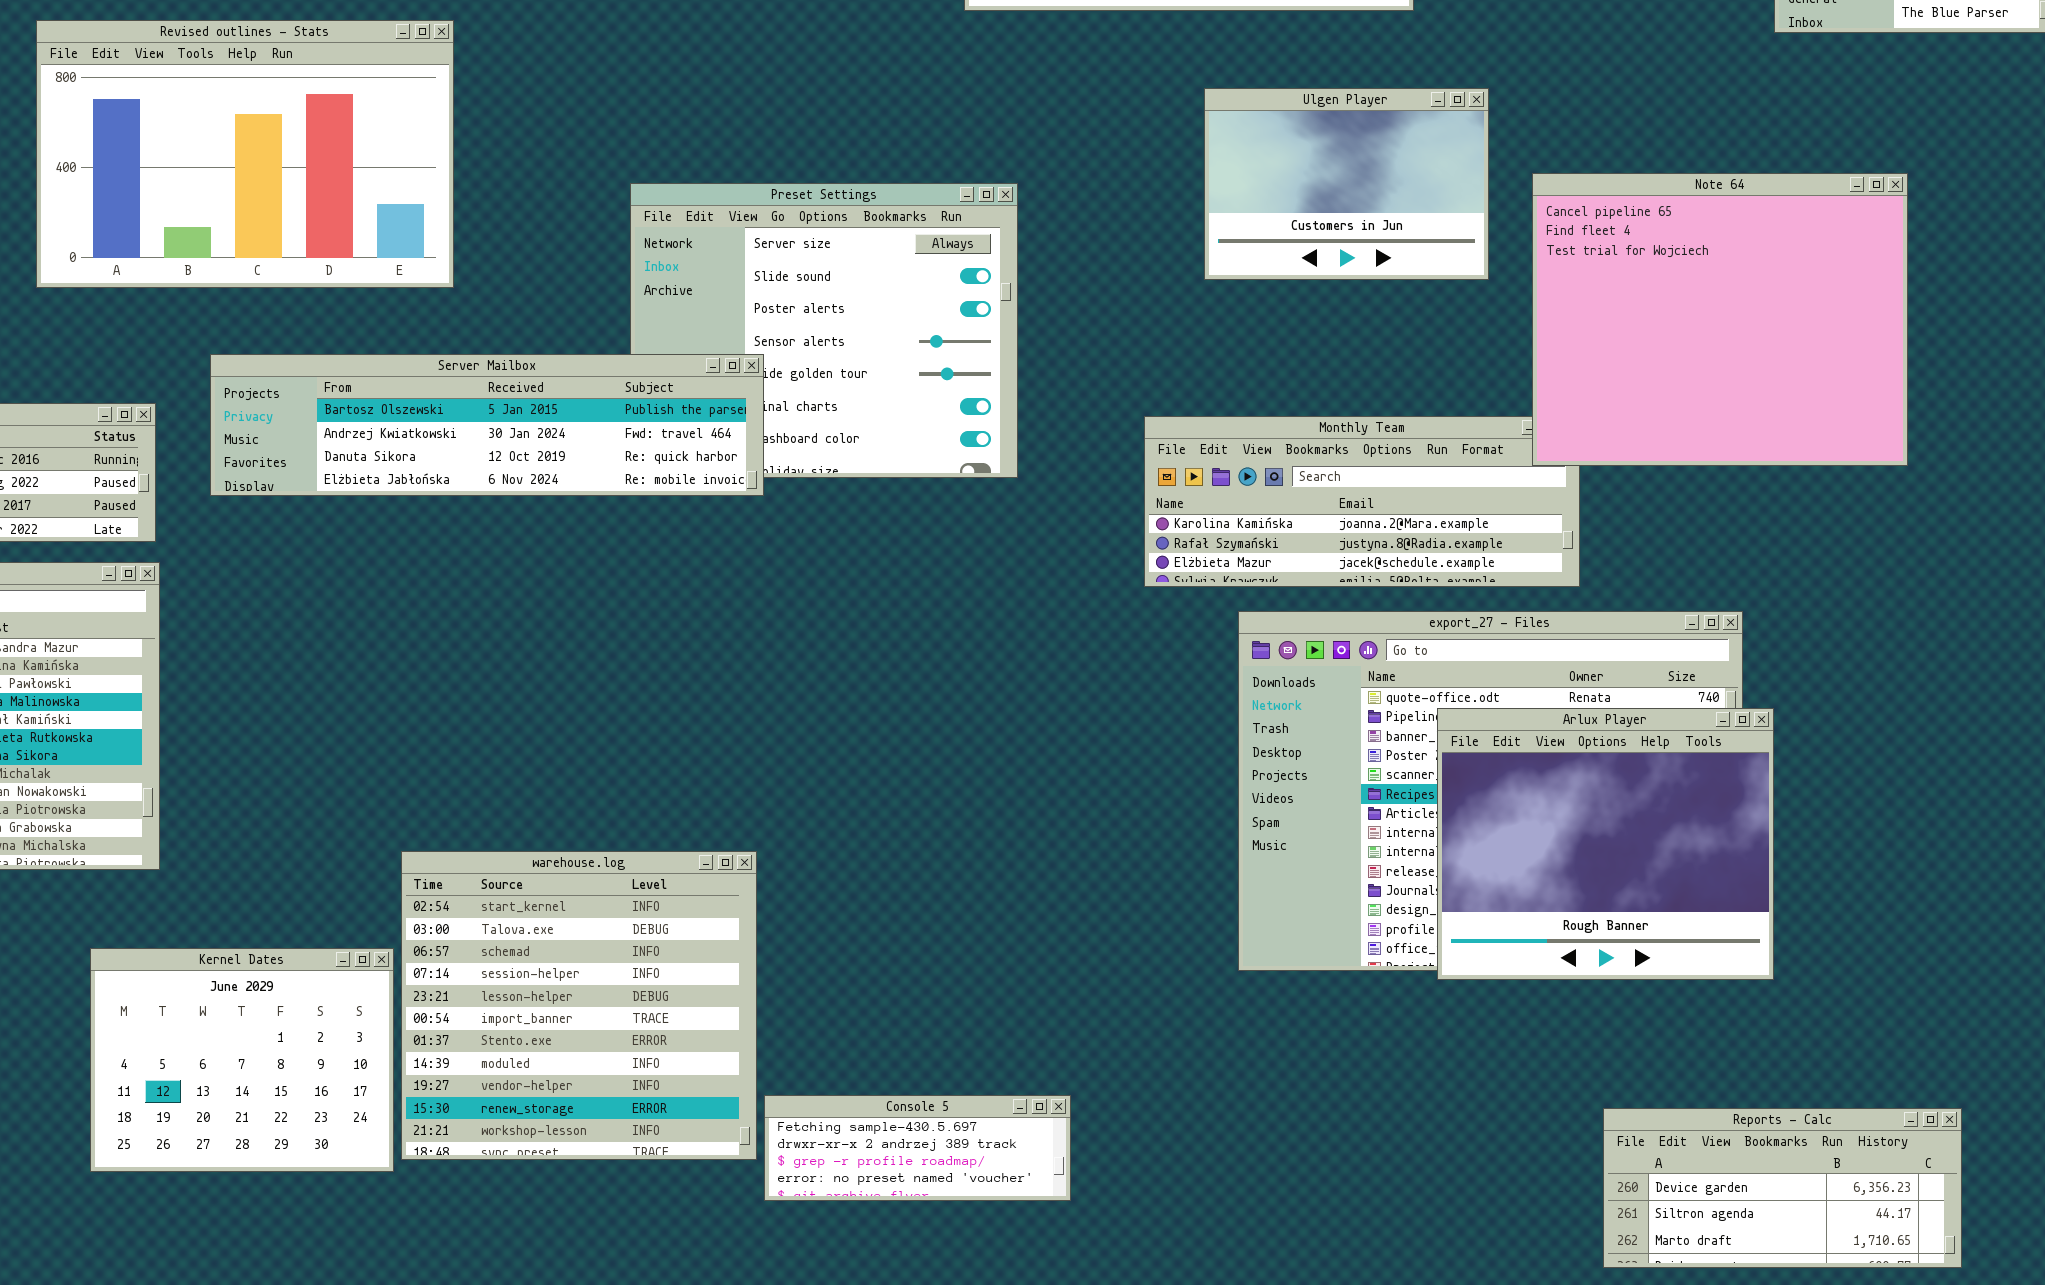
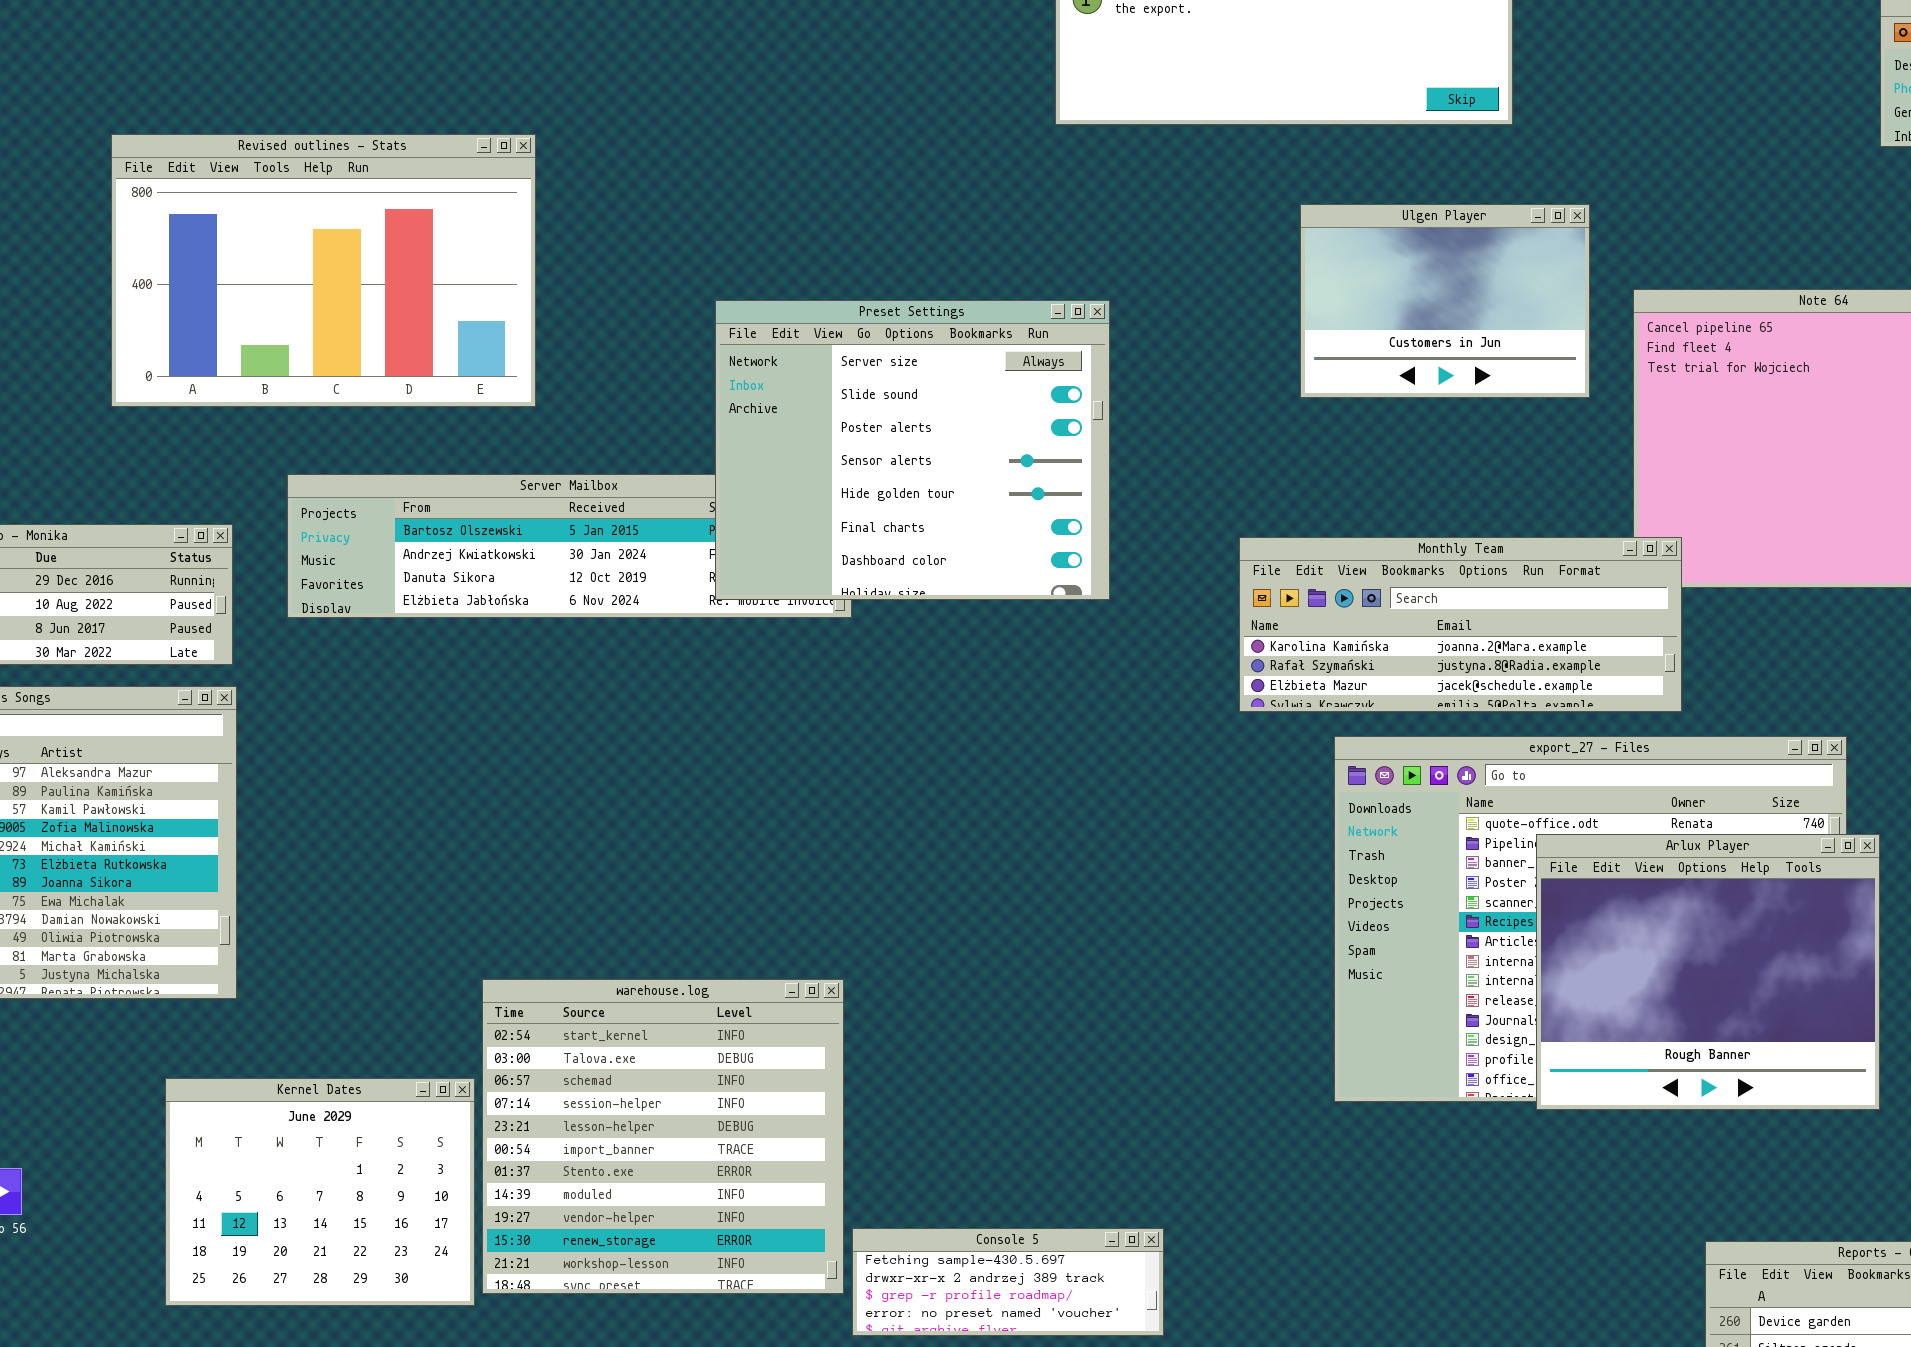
Preset Settings: [630,183,1018,478] -> [715,300,1110,600], raised
Monthly Team: [1144,416,1580,587] -> [1239,537,1682,712], raised

